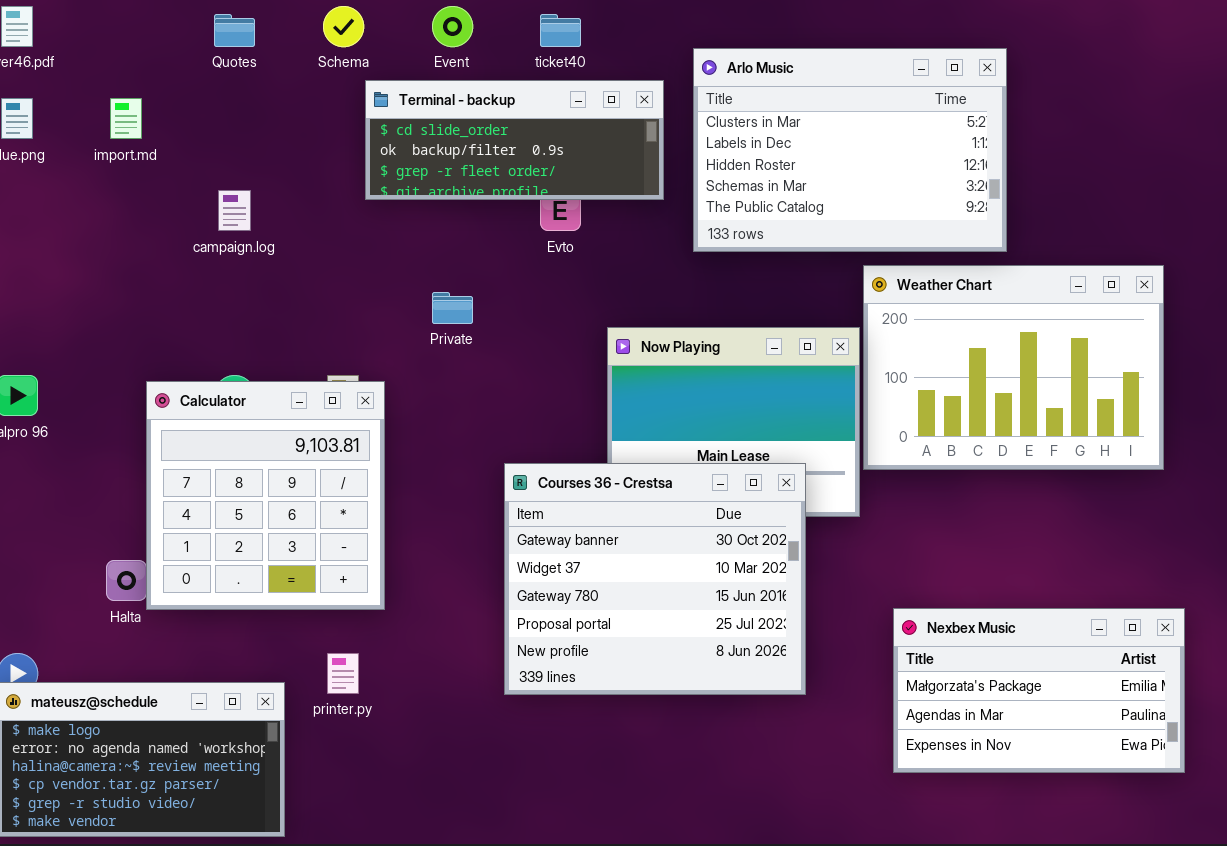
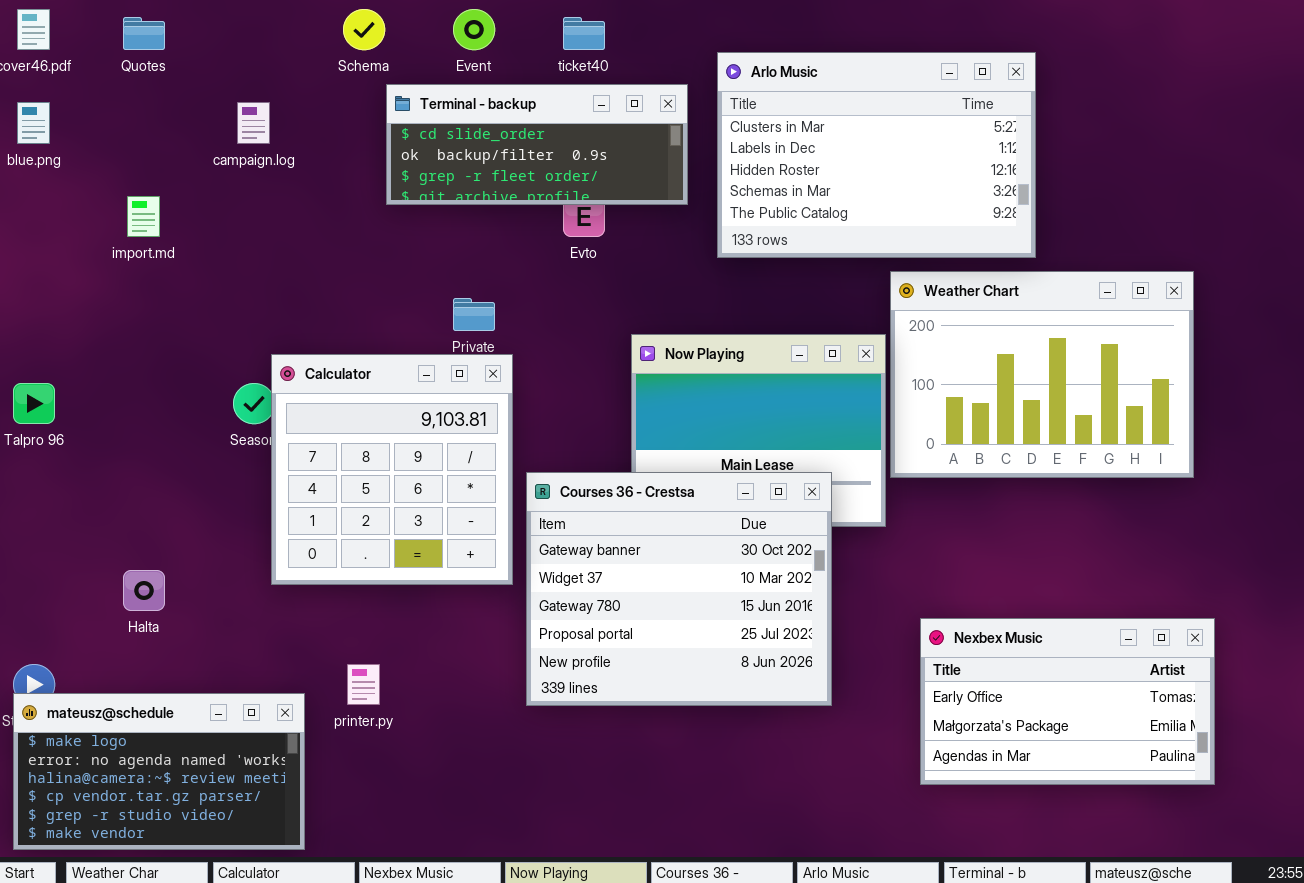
Quotes: [214,14,255,47] -> [123,17,165,50], moved
import.md: [110,98,142,139] -> [127,196,160,237], moved
campaign.log: [218,190,251,231] -> [237,102,270,144], moved
Calculator: [146,381,385,610] -> [271,354,513,585], moved
Nexbex Music: [893,608,1185,773] -> [920,618,1215,785], scrolled up 1 row

